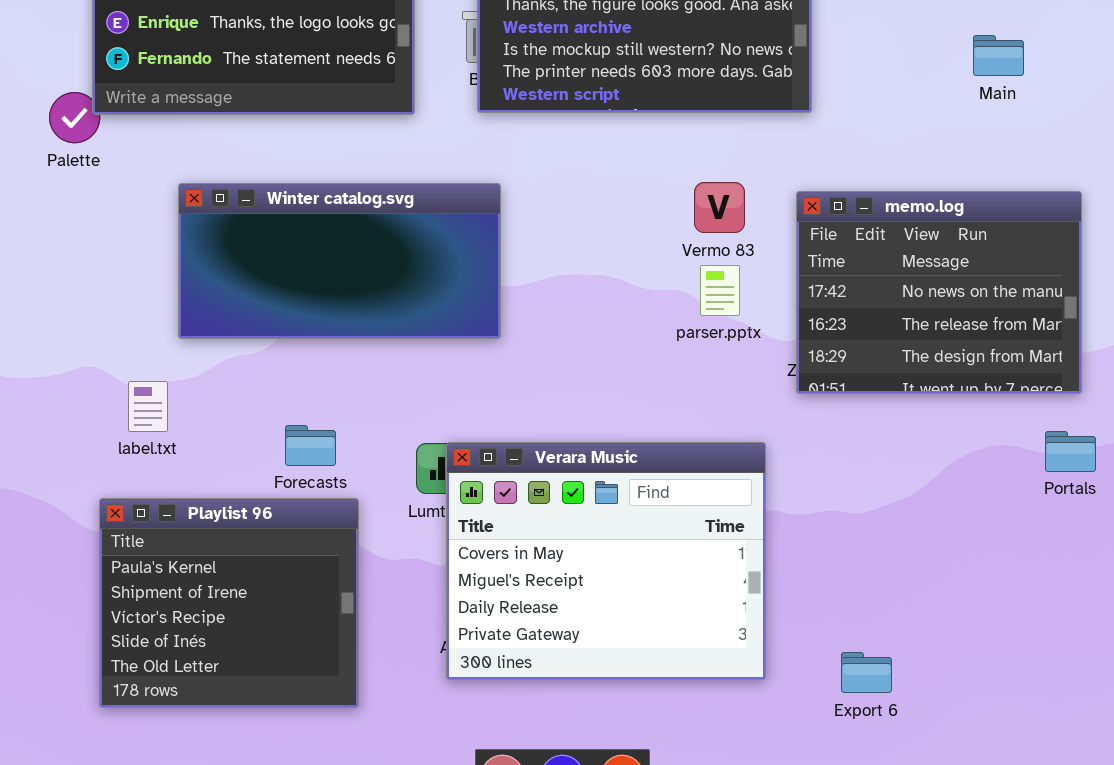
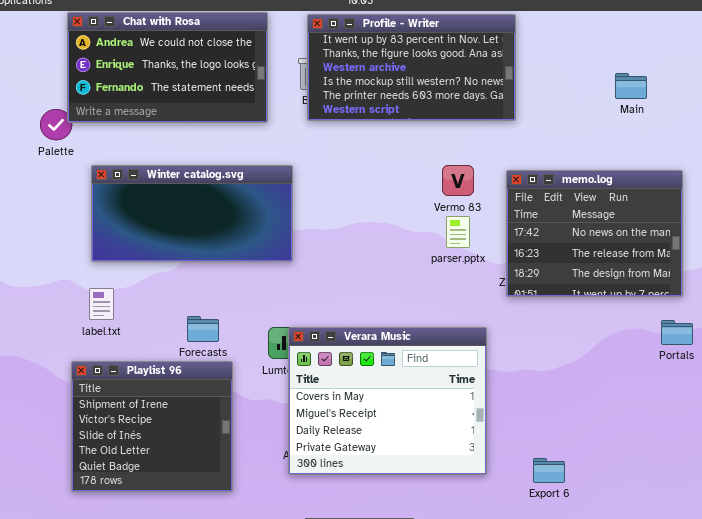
Winter catalog.svg: [178,183,501,339] -> [91,165,293,262], moved
Playlist 96: [99,498,359,708] -> [71,361,233,492], scrolled down 1 row

